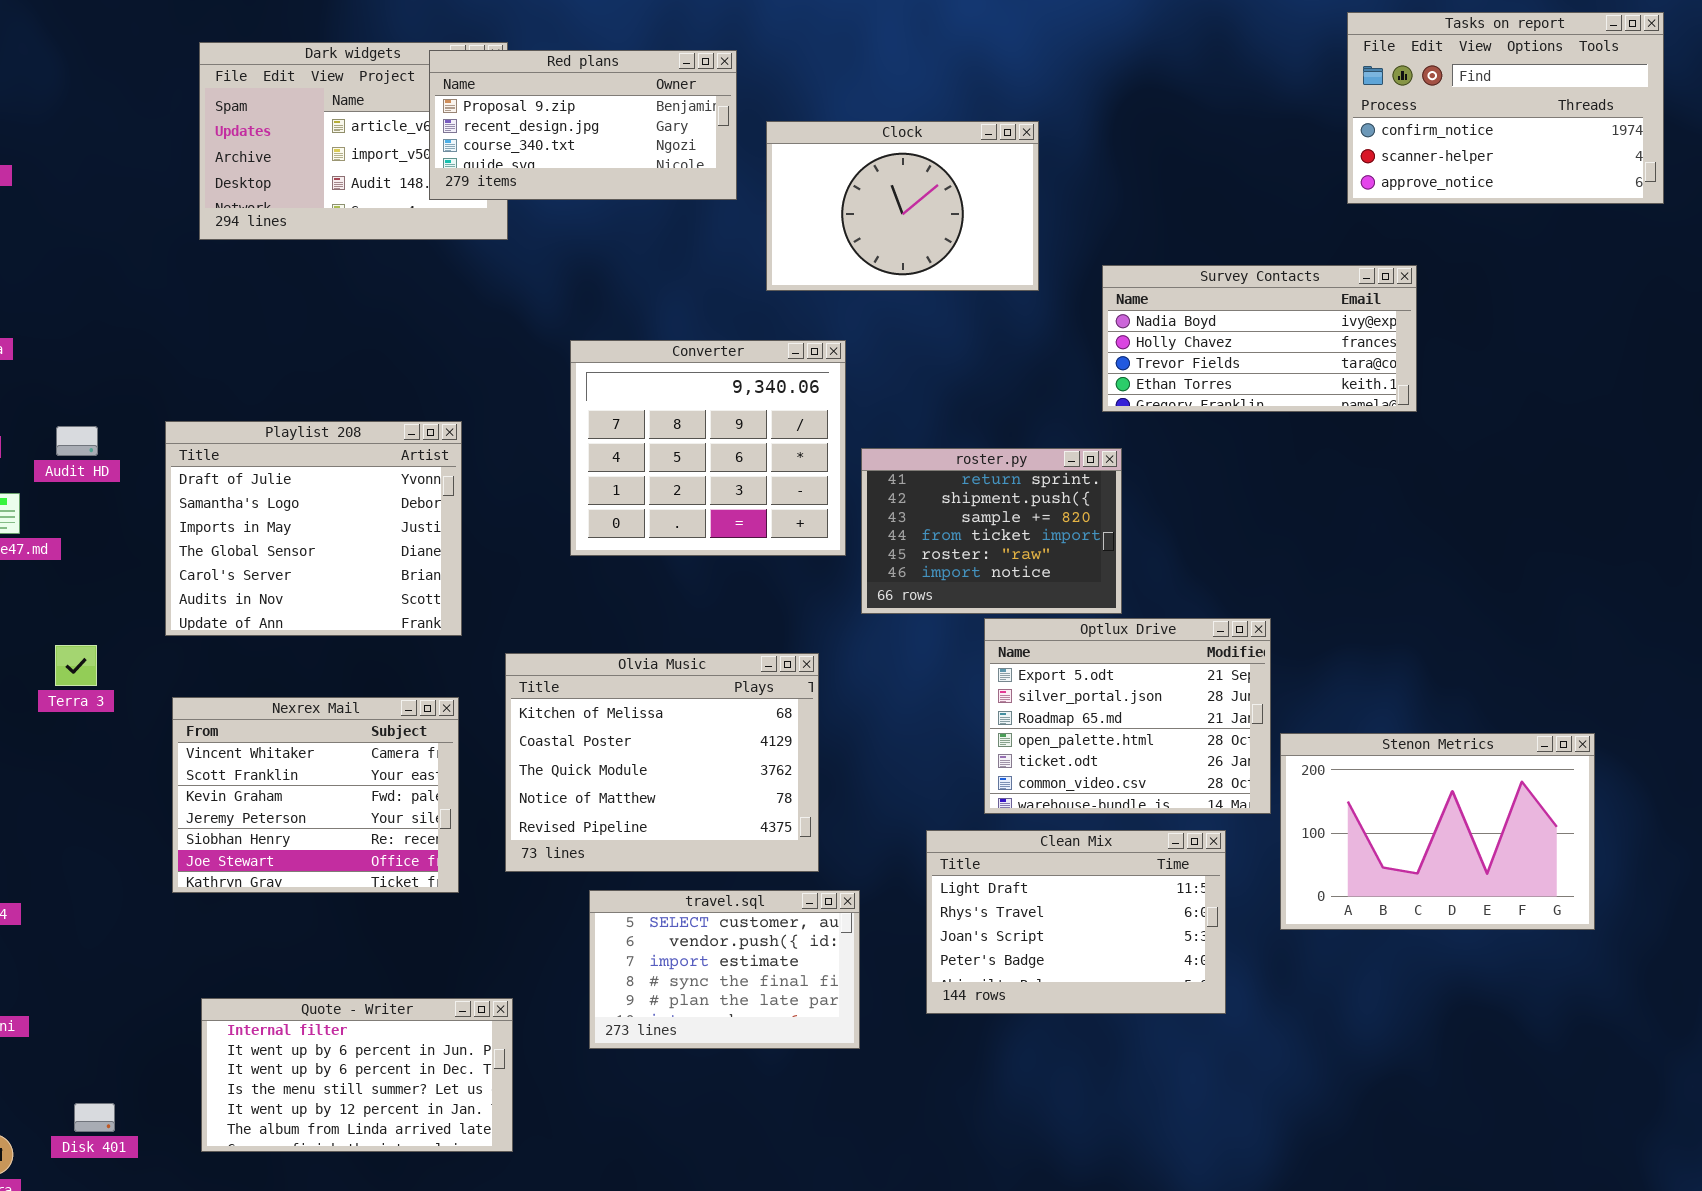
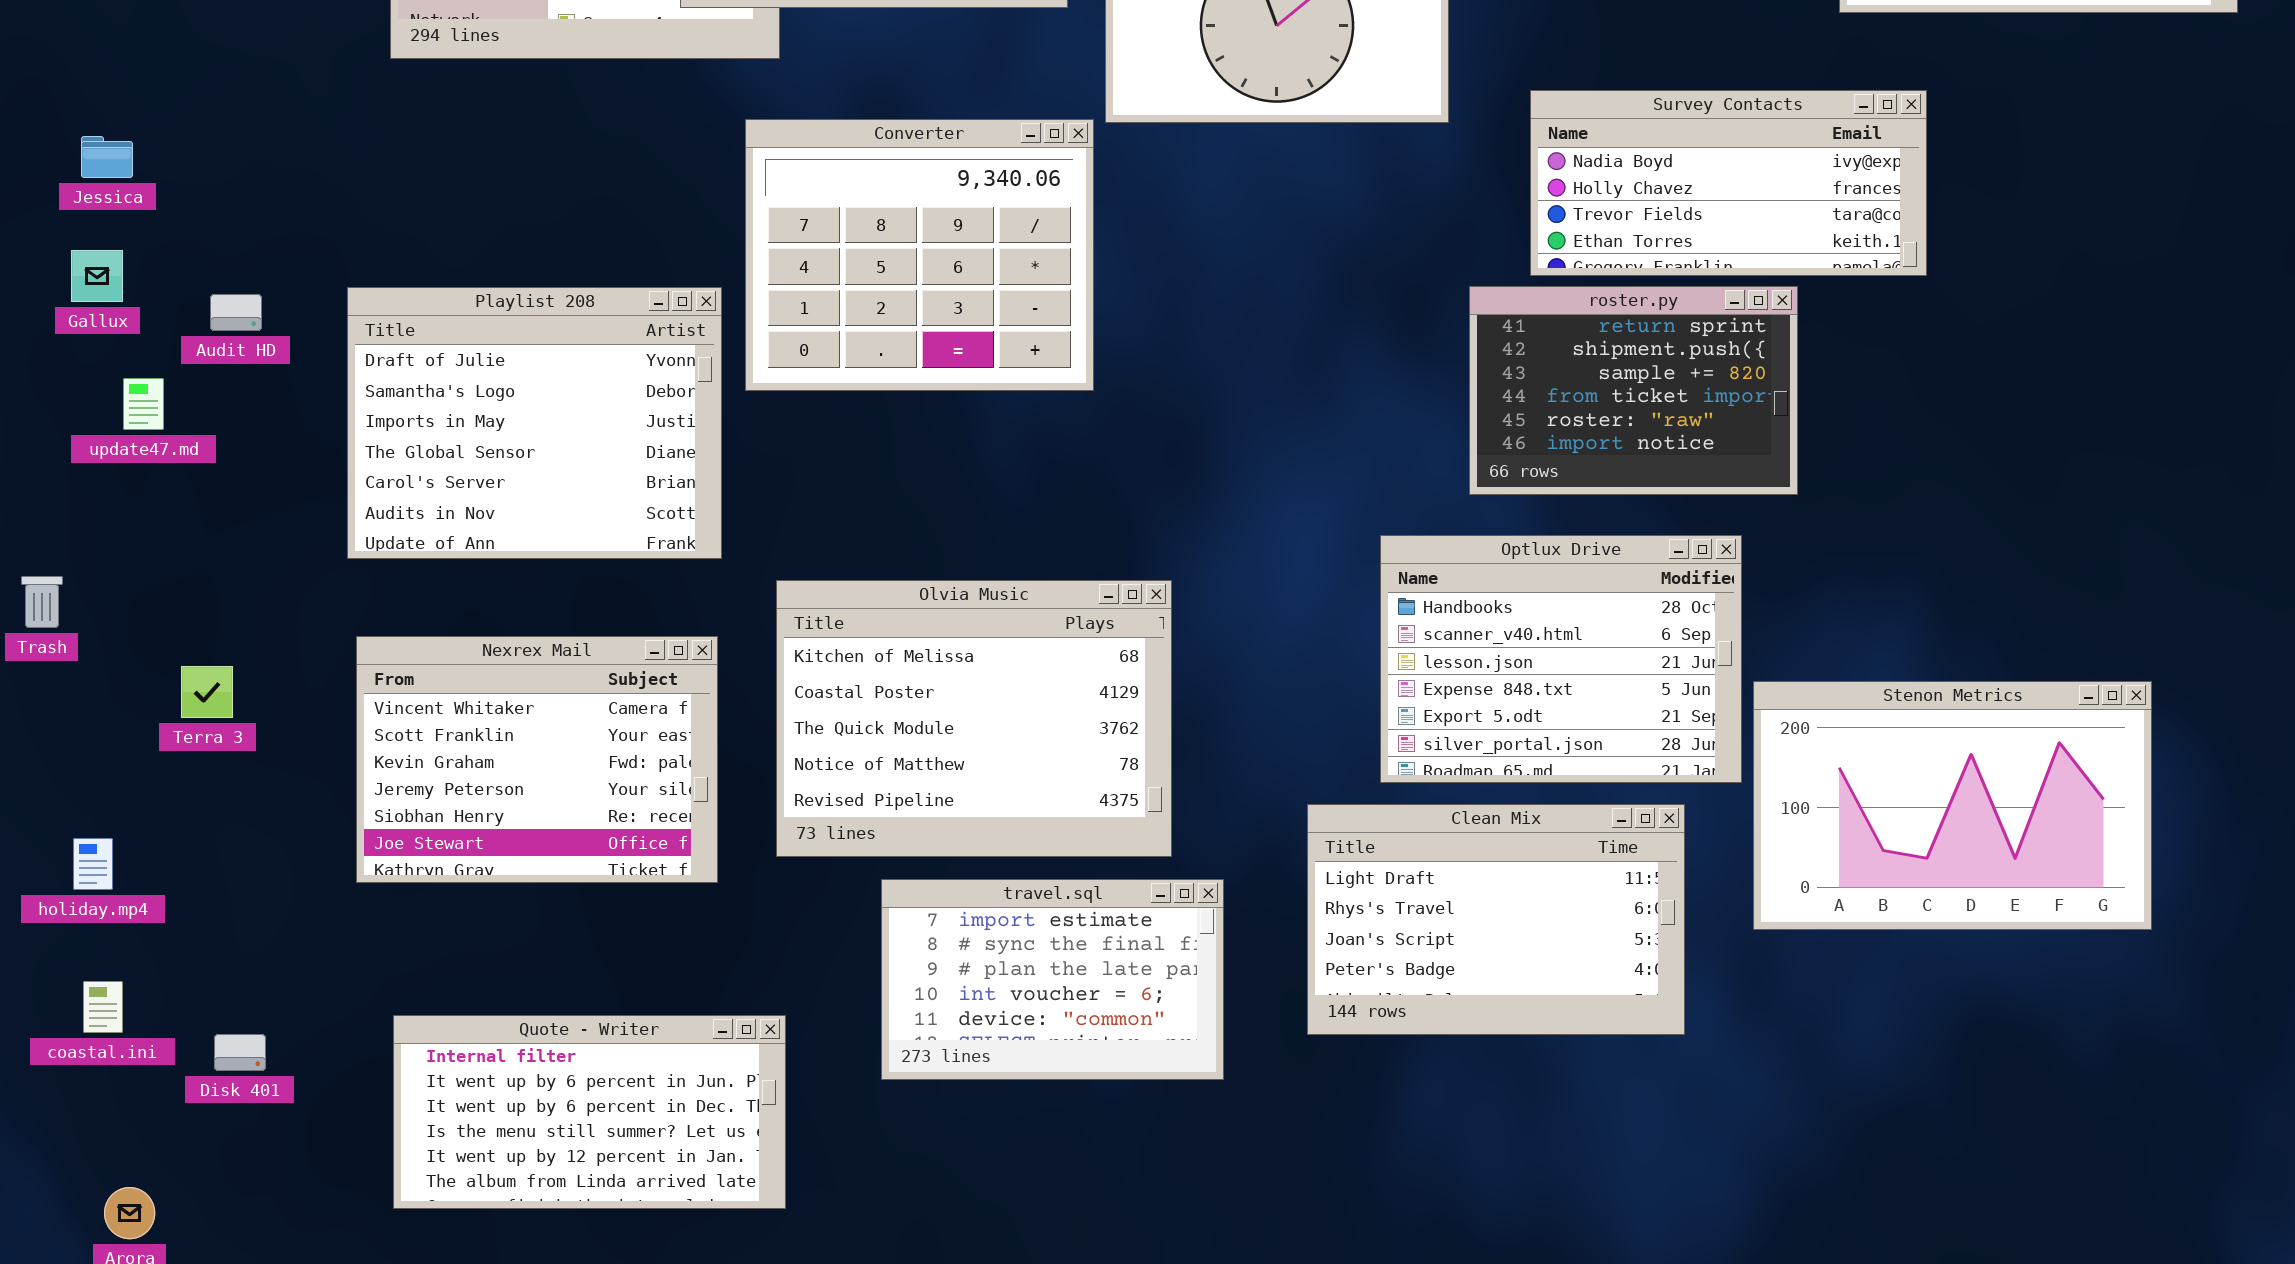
Converter: [570,340,846,556] -> [745,119,1094,391], moved
roster.py: [861,448,1122,614] -> [1469,286,1798,495], moved
Optlux Drive: [984,618,1271,814] -> [1380,535,1742,783], scrolled up 4 rows
Terra 3: [55,645,97,686] -> [181,666,233,718], moved
travel.sql: [589,890,860,1049] -> [881,879,1224,1080], scrolled down 2 rows
Disk 401: [74,1103,115,1132] -> [214,1034,266,1071], moved

